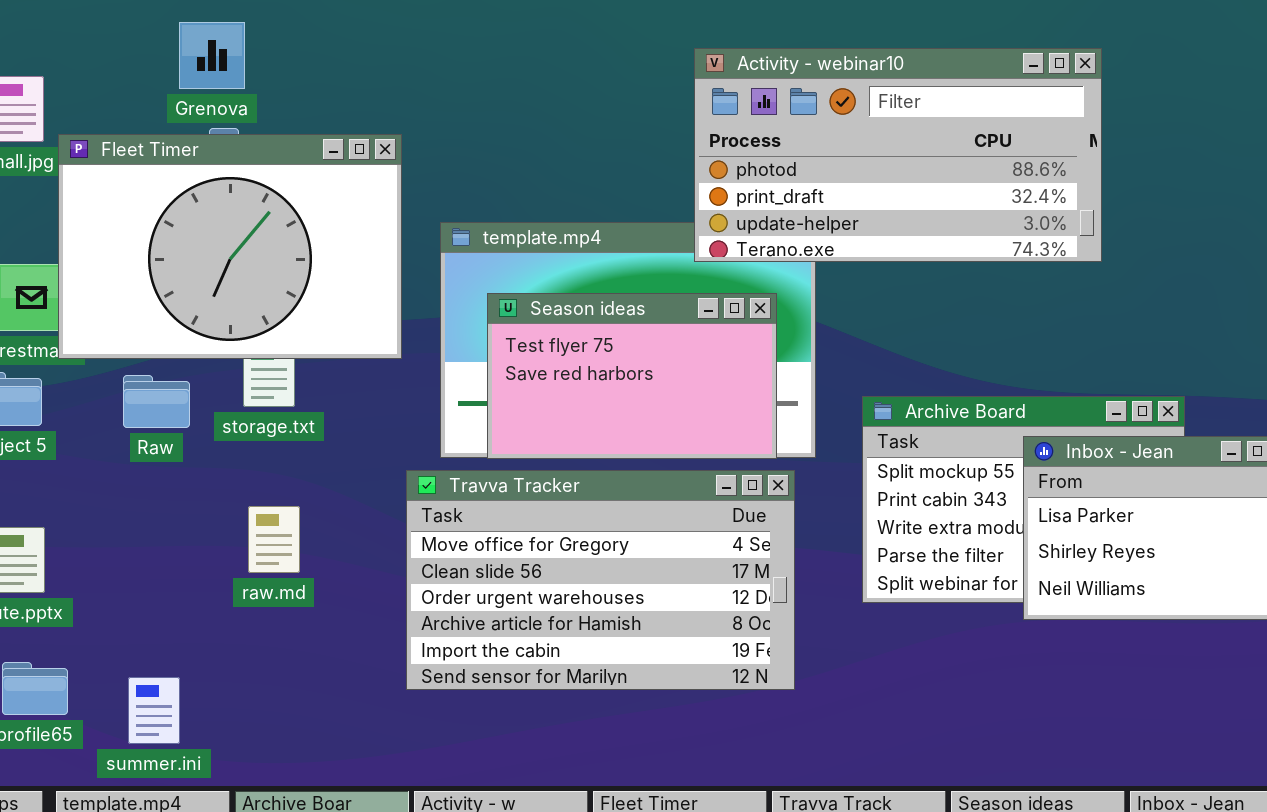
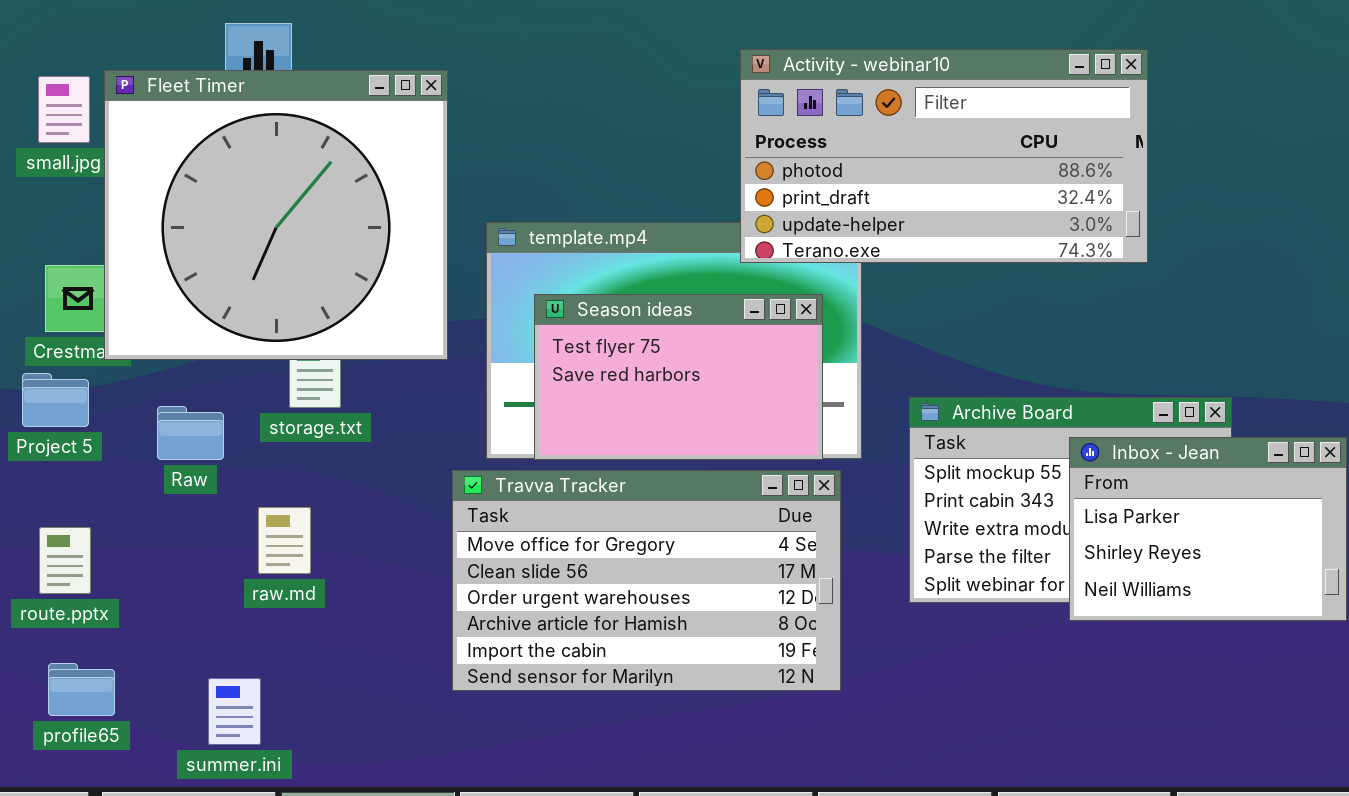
Fleet Timer: [58,134,402,359] -> [104,70,448,360], resized
Raw: [123,375,190,428] -> [157,406,224,460], moved
raw.md: [248,506,300,573] -> [258,507,311,574], moved
summer.ini: [128,677,180,744] -> [208,678,261,745], moved

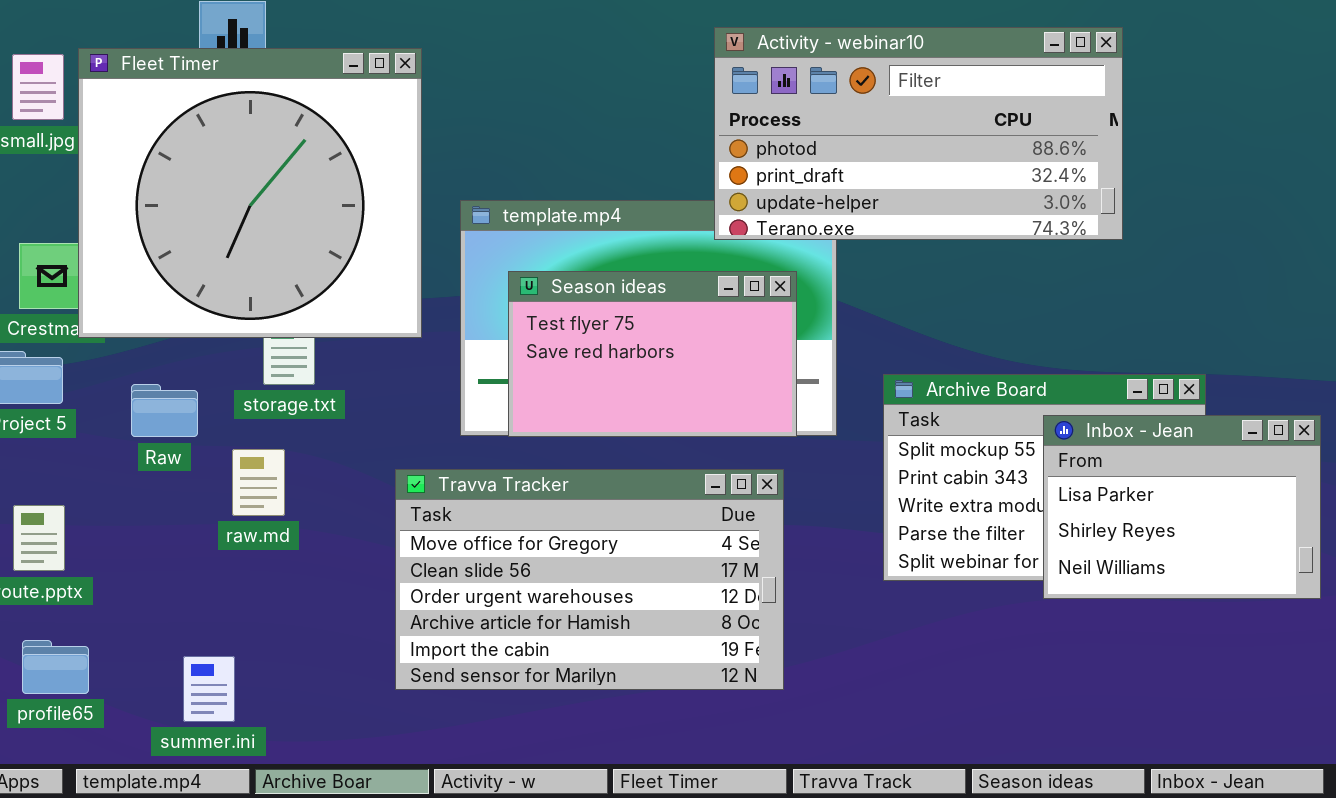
Travva Tracker: [452,470,841,691] -> [395,469,784,690], moved
raw.md: [258,507,311,574] -> [232,449,285,516], moved

